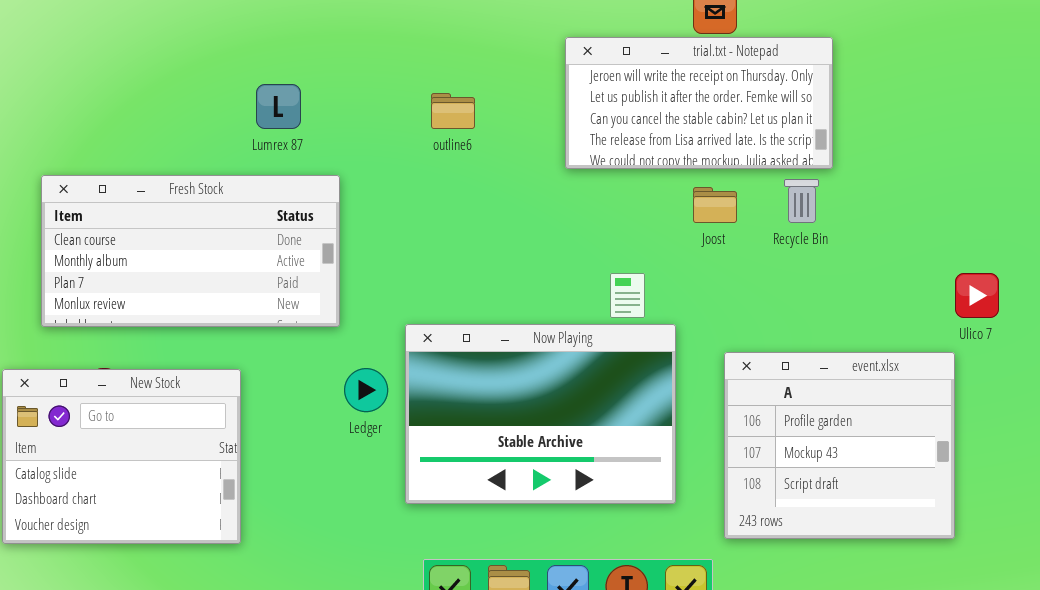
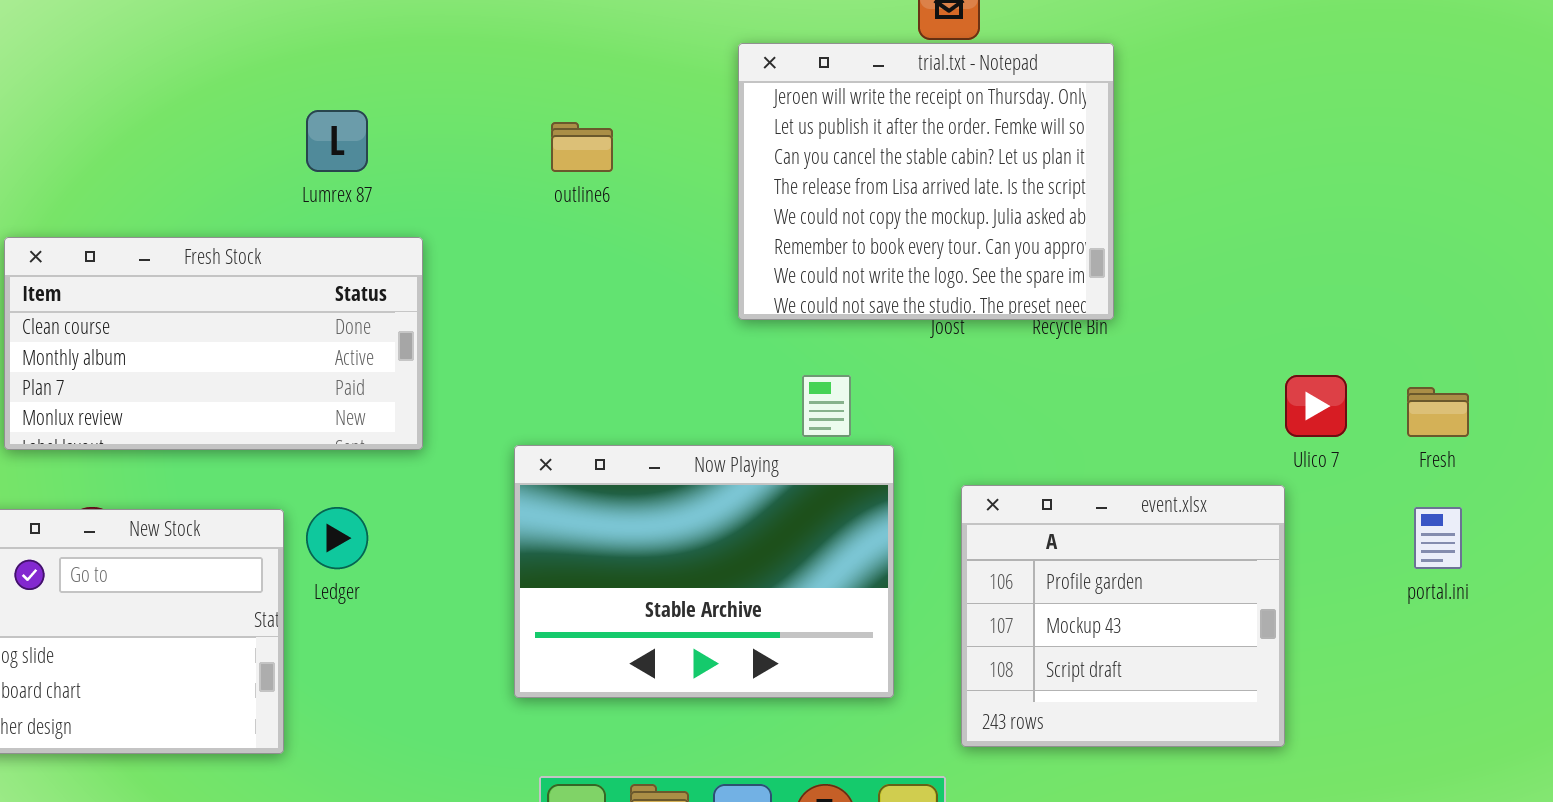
trial.txt - Notepad: [565,37,833,169] -> [738,43,1114,320], resized
Ledger: [344,368,388,412] -> [306,507,368,569], moved

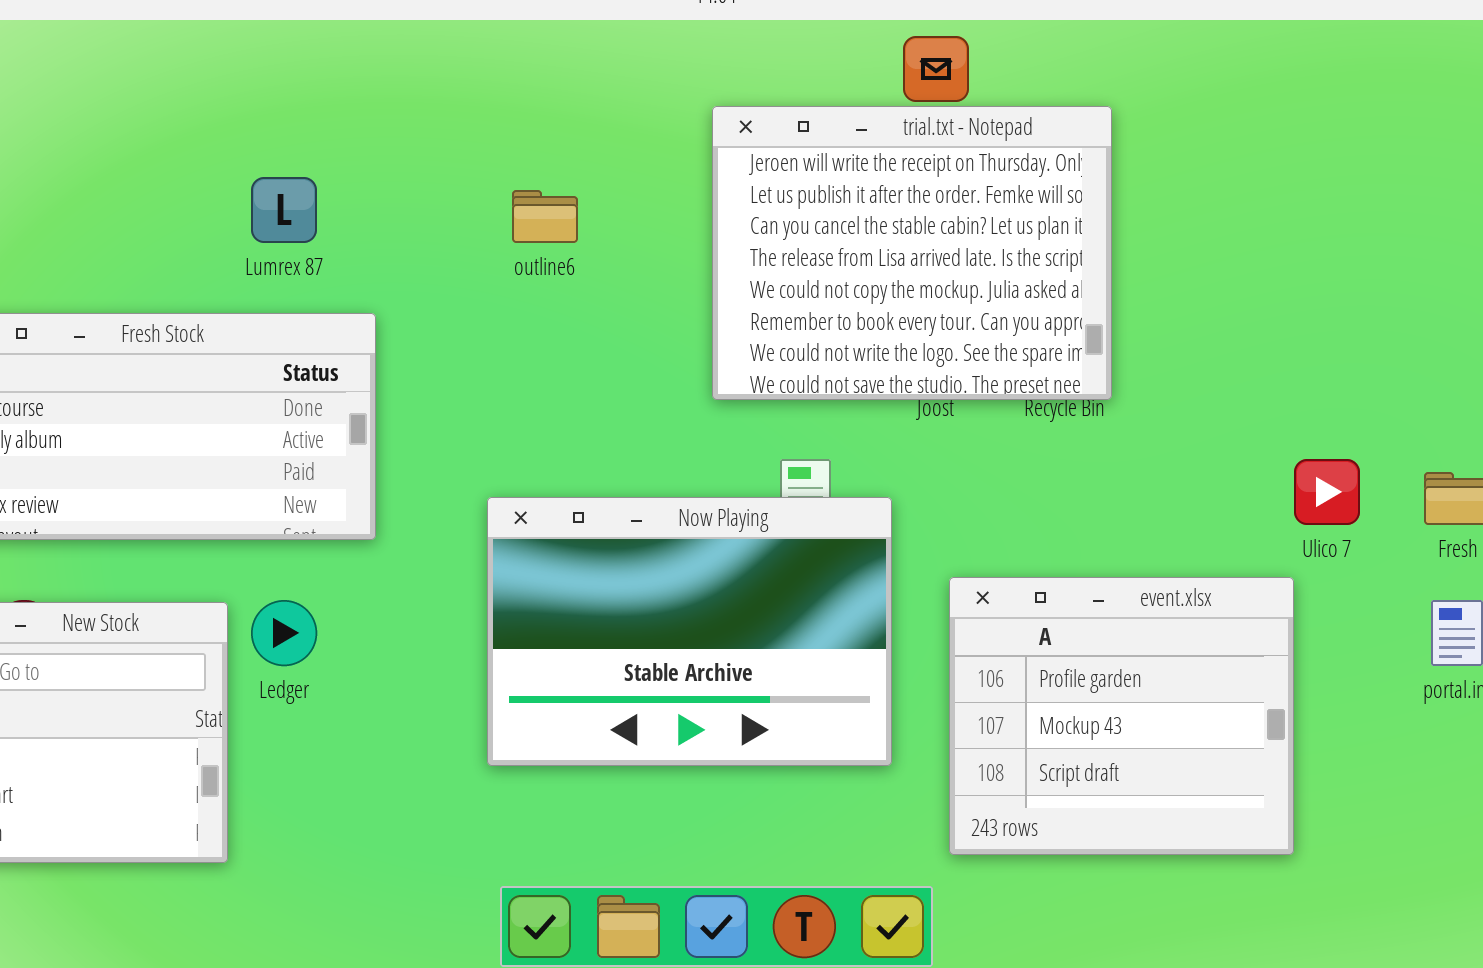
Now Playing: [514,445,894,698] -> [487,497,892,766], moved

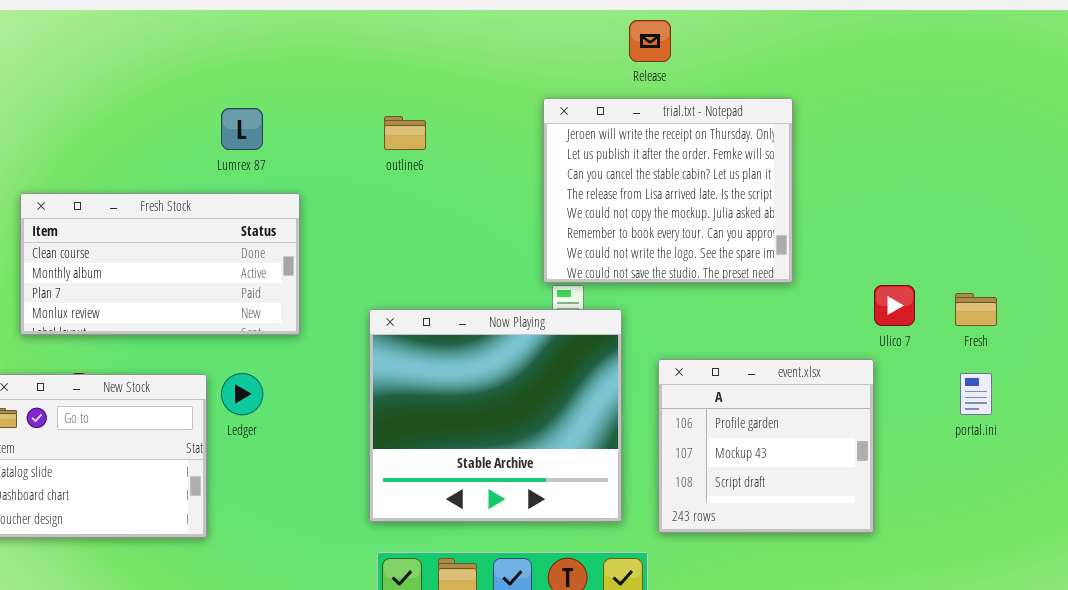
trial.txt - Notepad: [712,106,1112,400] -> [543,98,793,283], moved
Now Playing: [487,497,892,766] -> [369,309,622,522], resized

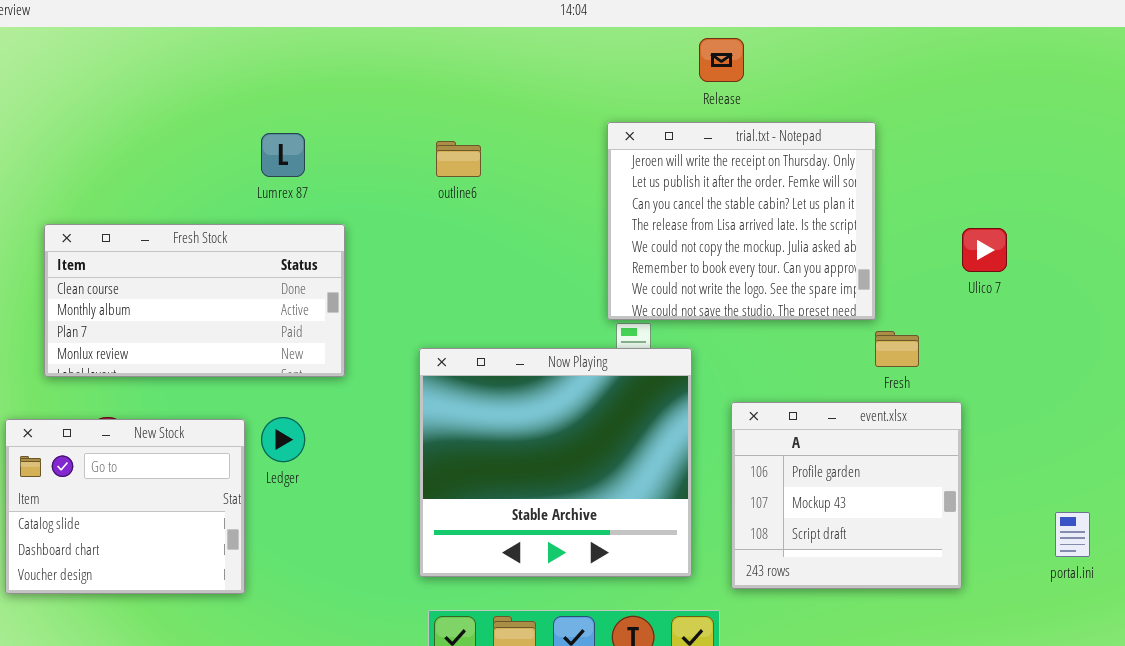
Ulico 7: [874,285,915,326] -> [962,228,1007,272], moved
Fresh: [955,293,997,326] -> [875,331,919,367], moved
portal.ini: [960,373,992,415] -> [1055,512,1090,557], moved

